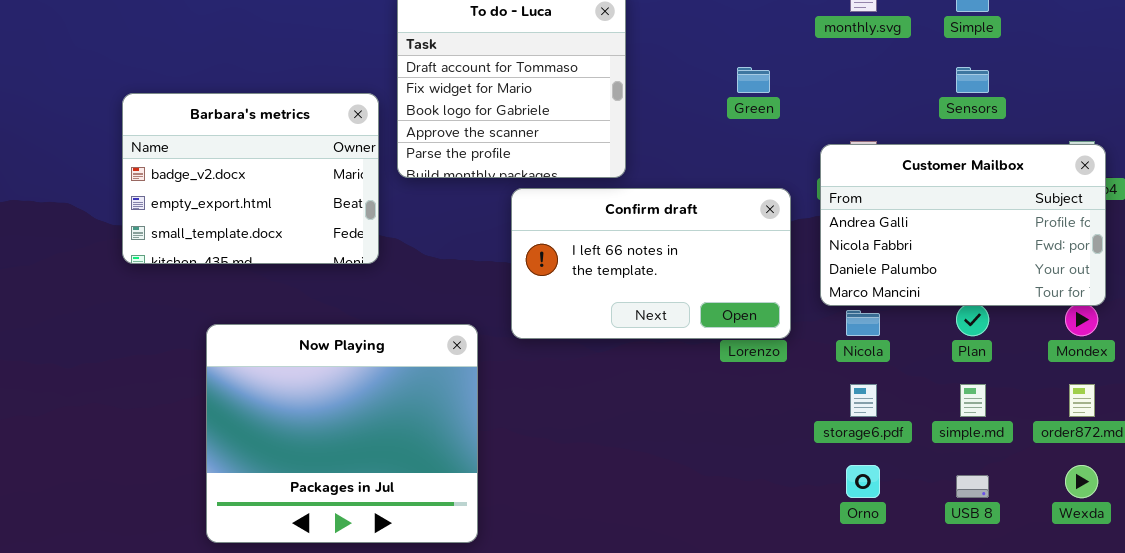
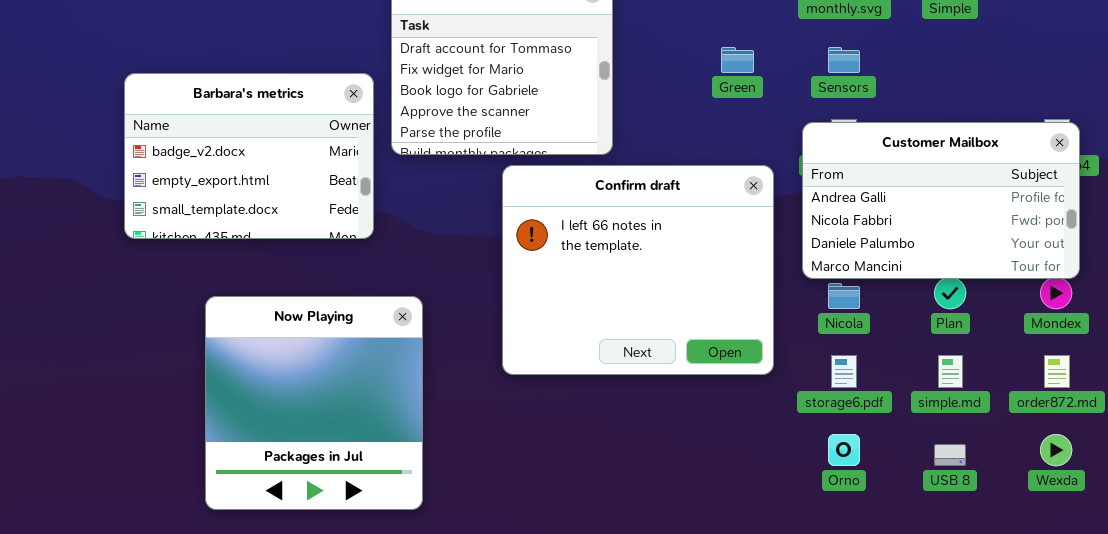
Sensors: [956,67,989,93] -> [828,47,860,73], moved
Confirm draft: [511,188,791,339] -> [502,165,774,375], resized
Now Playing: [206,324,478,543] -> [205,296,423,510], resized

